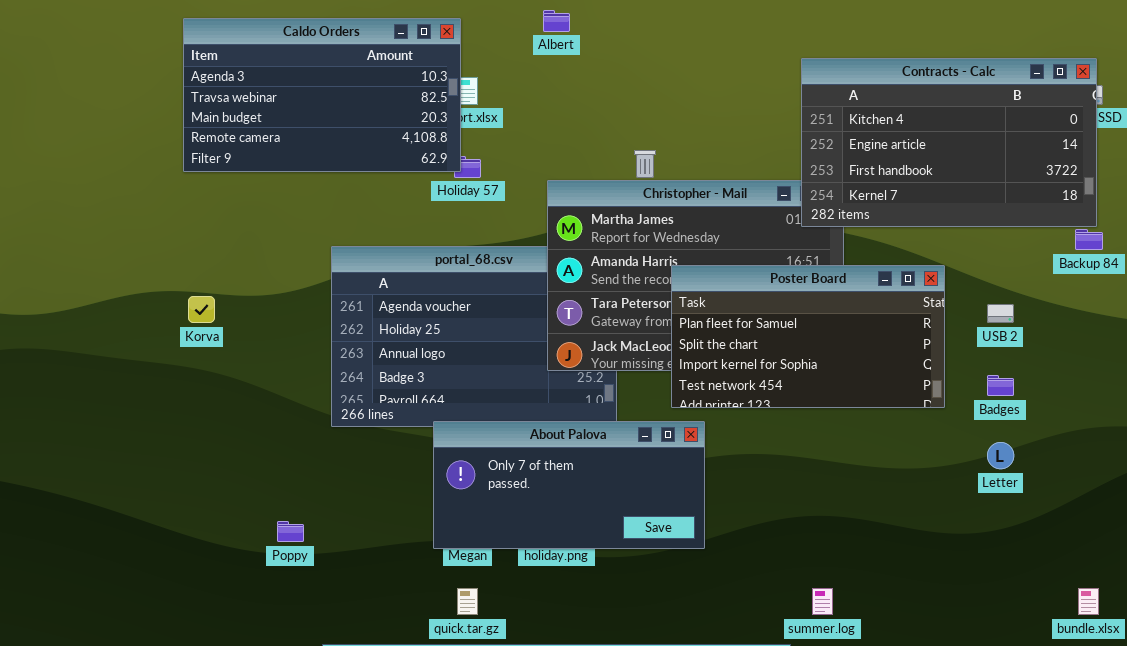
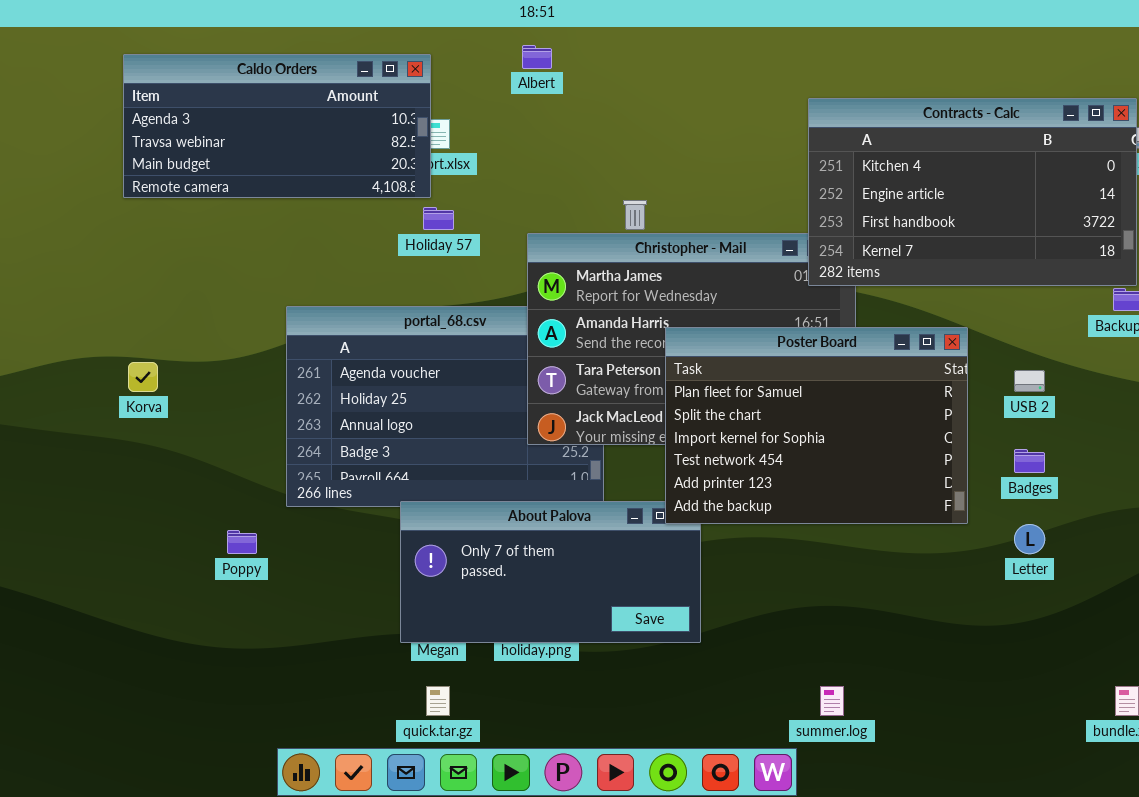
Caldo Orders: [183,18,461,172] -> [123,54,431,198], resized
Poster Board: [671,265,945,408] -> [665,327,968,524], resized
Poppy: [277,521,304,542] -> [227,530,257,554], moved

